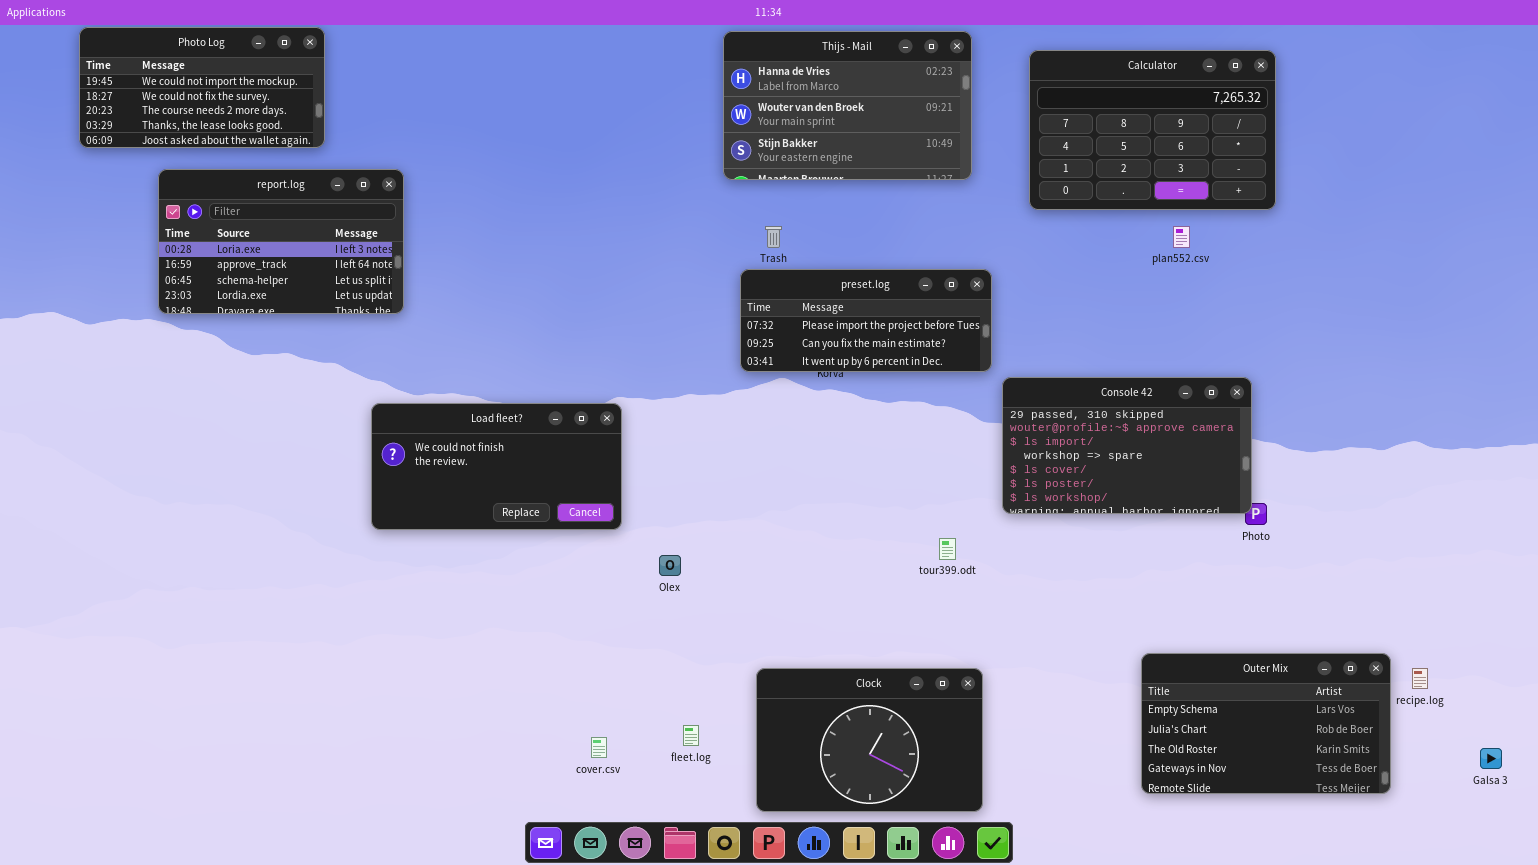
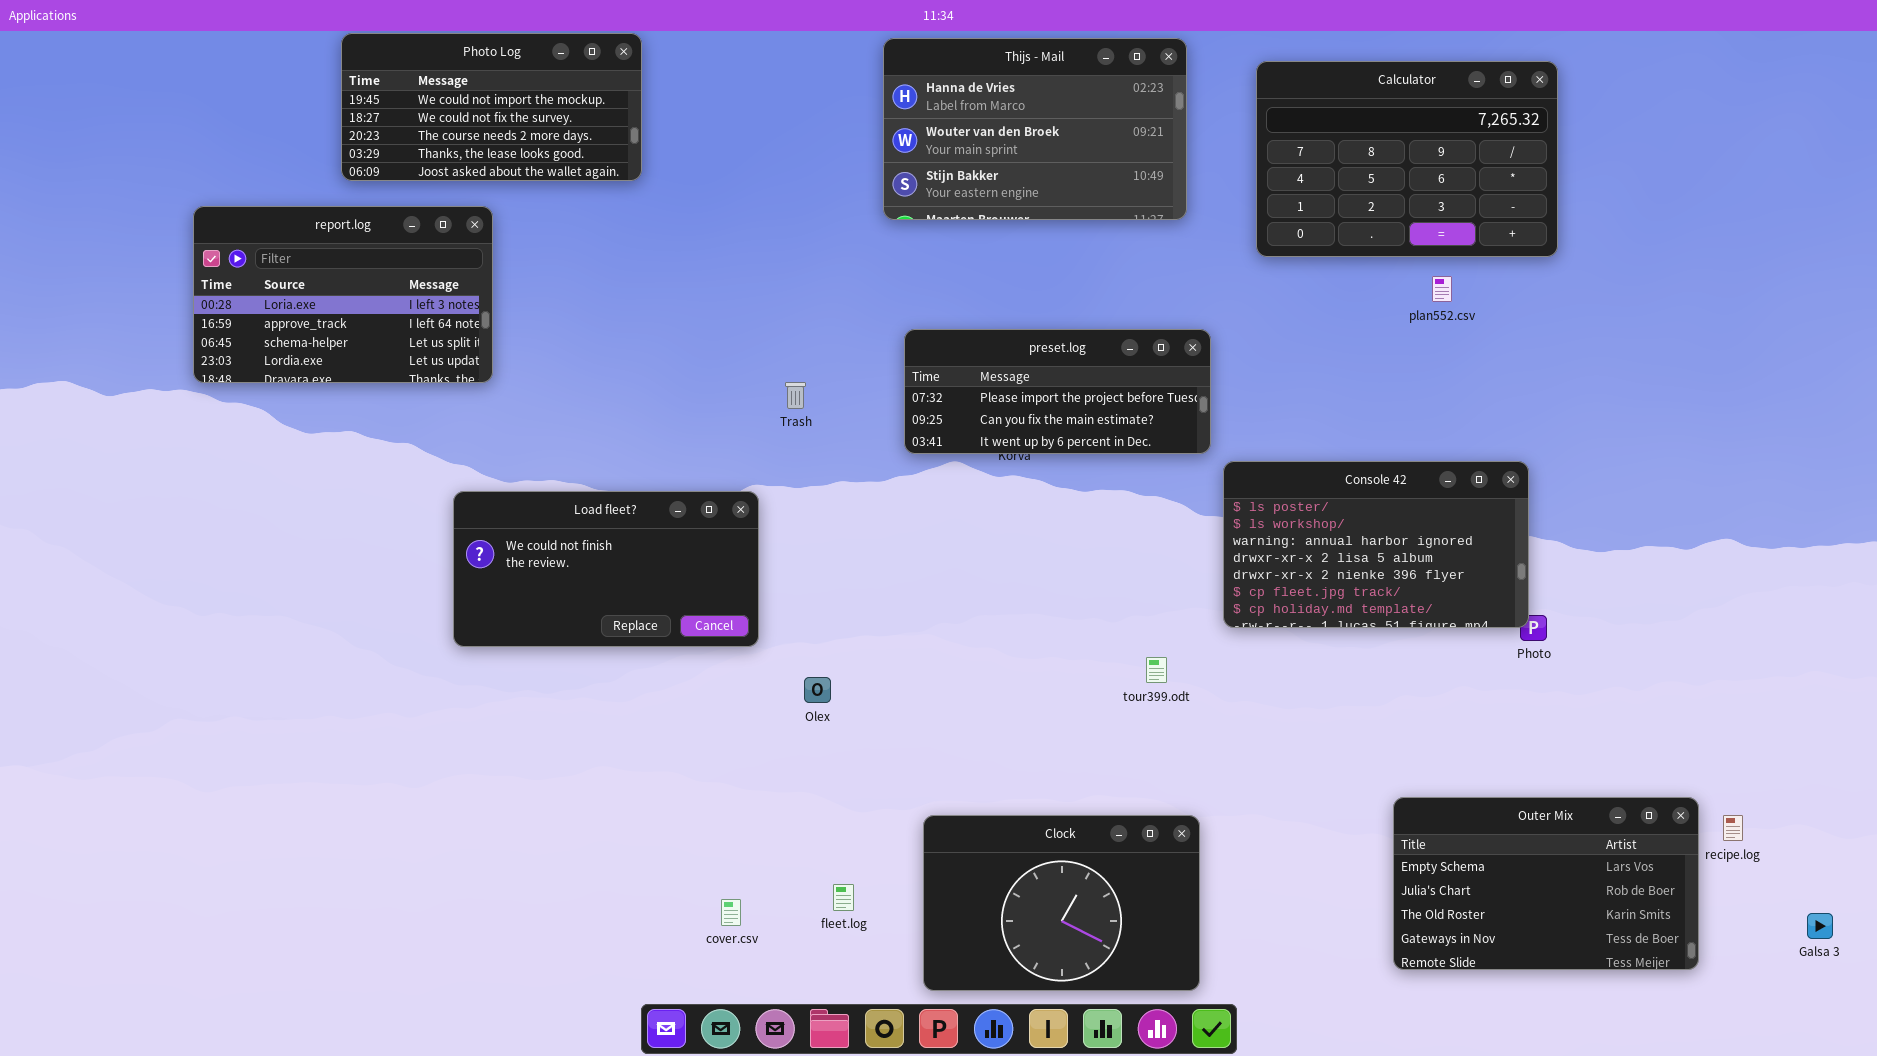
Photo Log: [79,27,325,148] -> [341,33,642,181], moved
Trash: [765,226,782,248] -> [785,382,806,409], moved
Console 42: [1002,377,1252,514] -> [1223,461,1529,628], scrolled down 5 rows

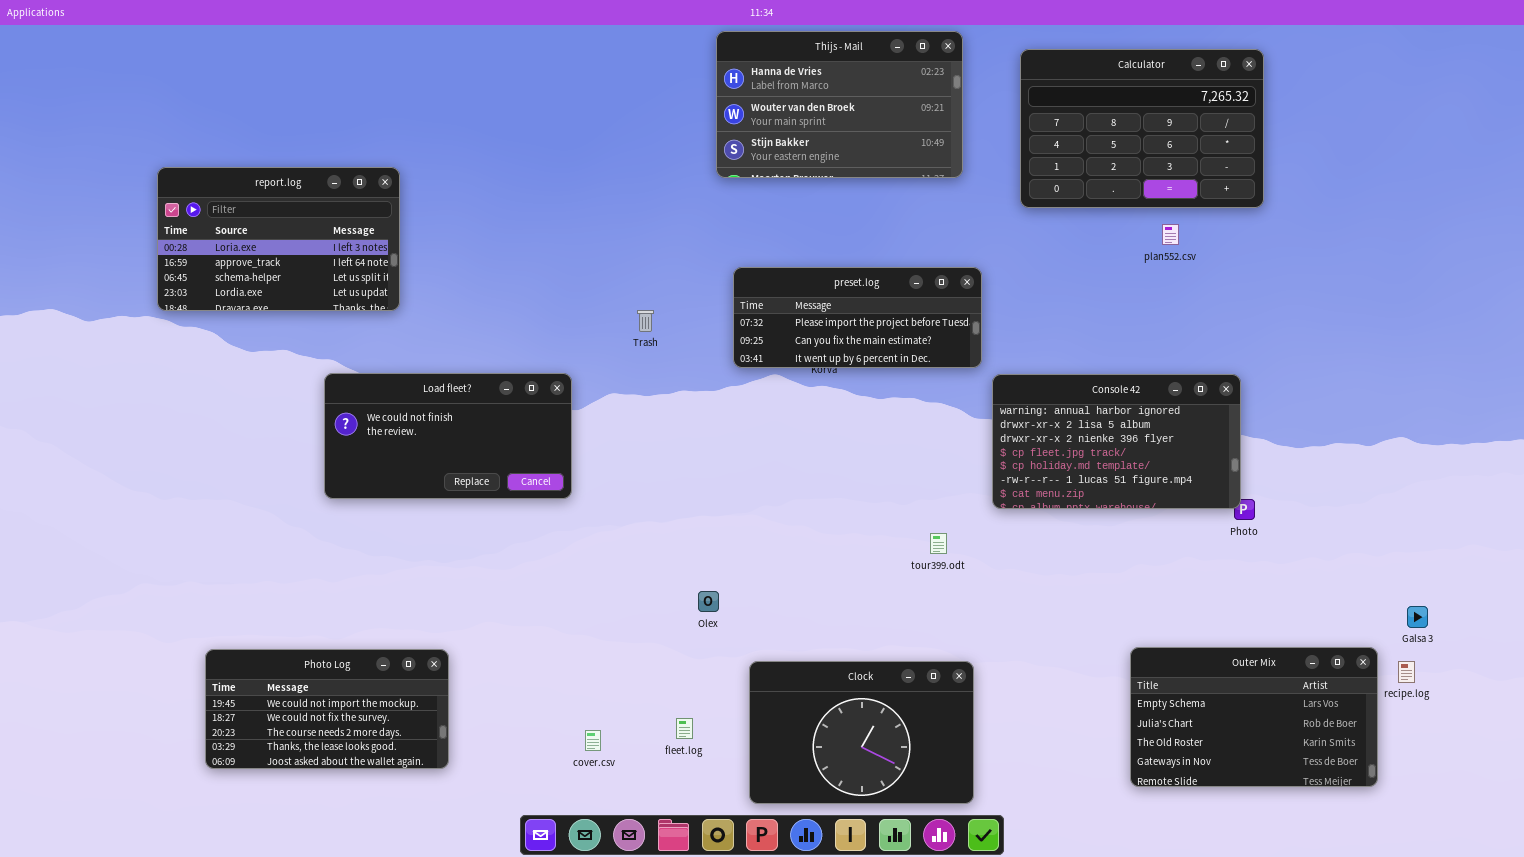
Photo Log: [341,33,642,181] -> [205,649,449,769], moved
Console 42: [1223,461,1529,628] -> [992,374,1241,509], scrolled down 2 rows
Load fleet?: [453,491,759,647] -> [324,373,572,499], moved
Olex: [804,677,831,703] -> [698,591,719,612], moved
Galsa 3: [1807,913,1833,939] -> [1407,606,1428,628], moved

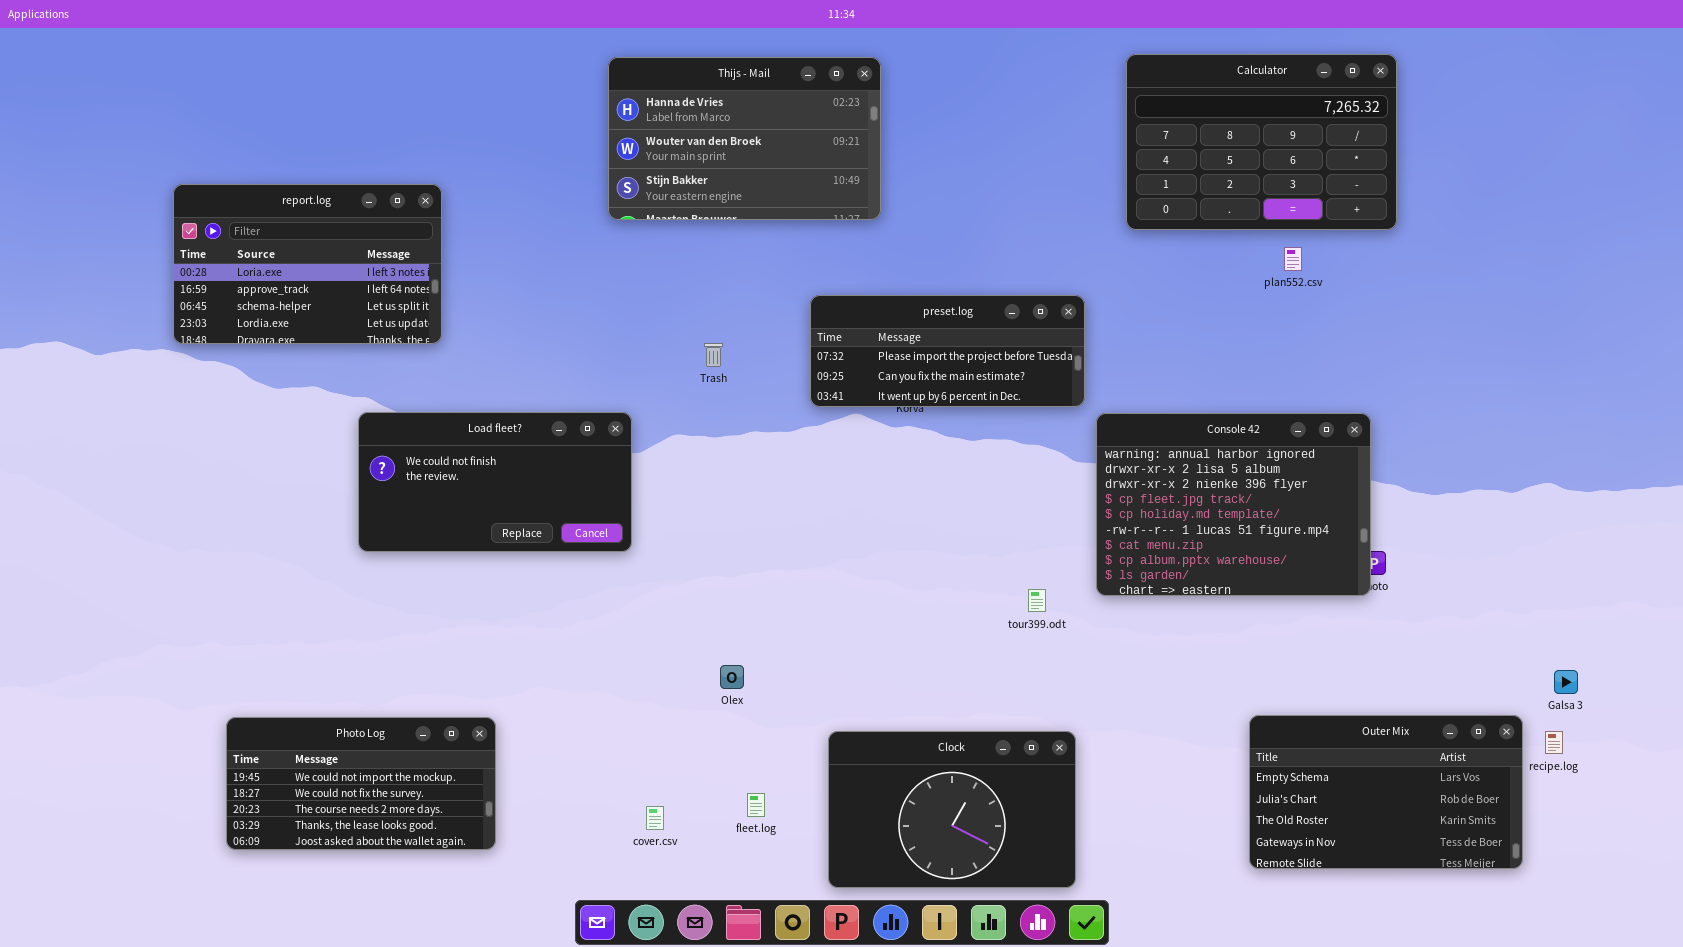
Thijs - Mail: [716,31,963,178] -> [608,57,881,220], moved
Console 42: [992,374,1241,509] -> [1096,413,1371,596], resized
Olex: [698,591,719,612] -> [720,665,744,689], moved

